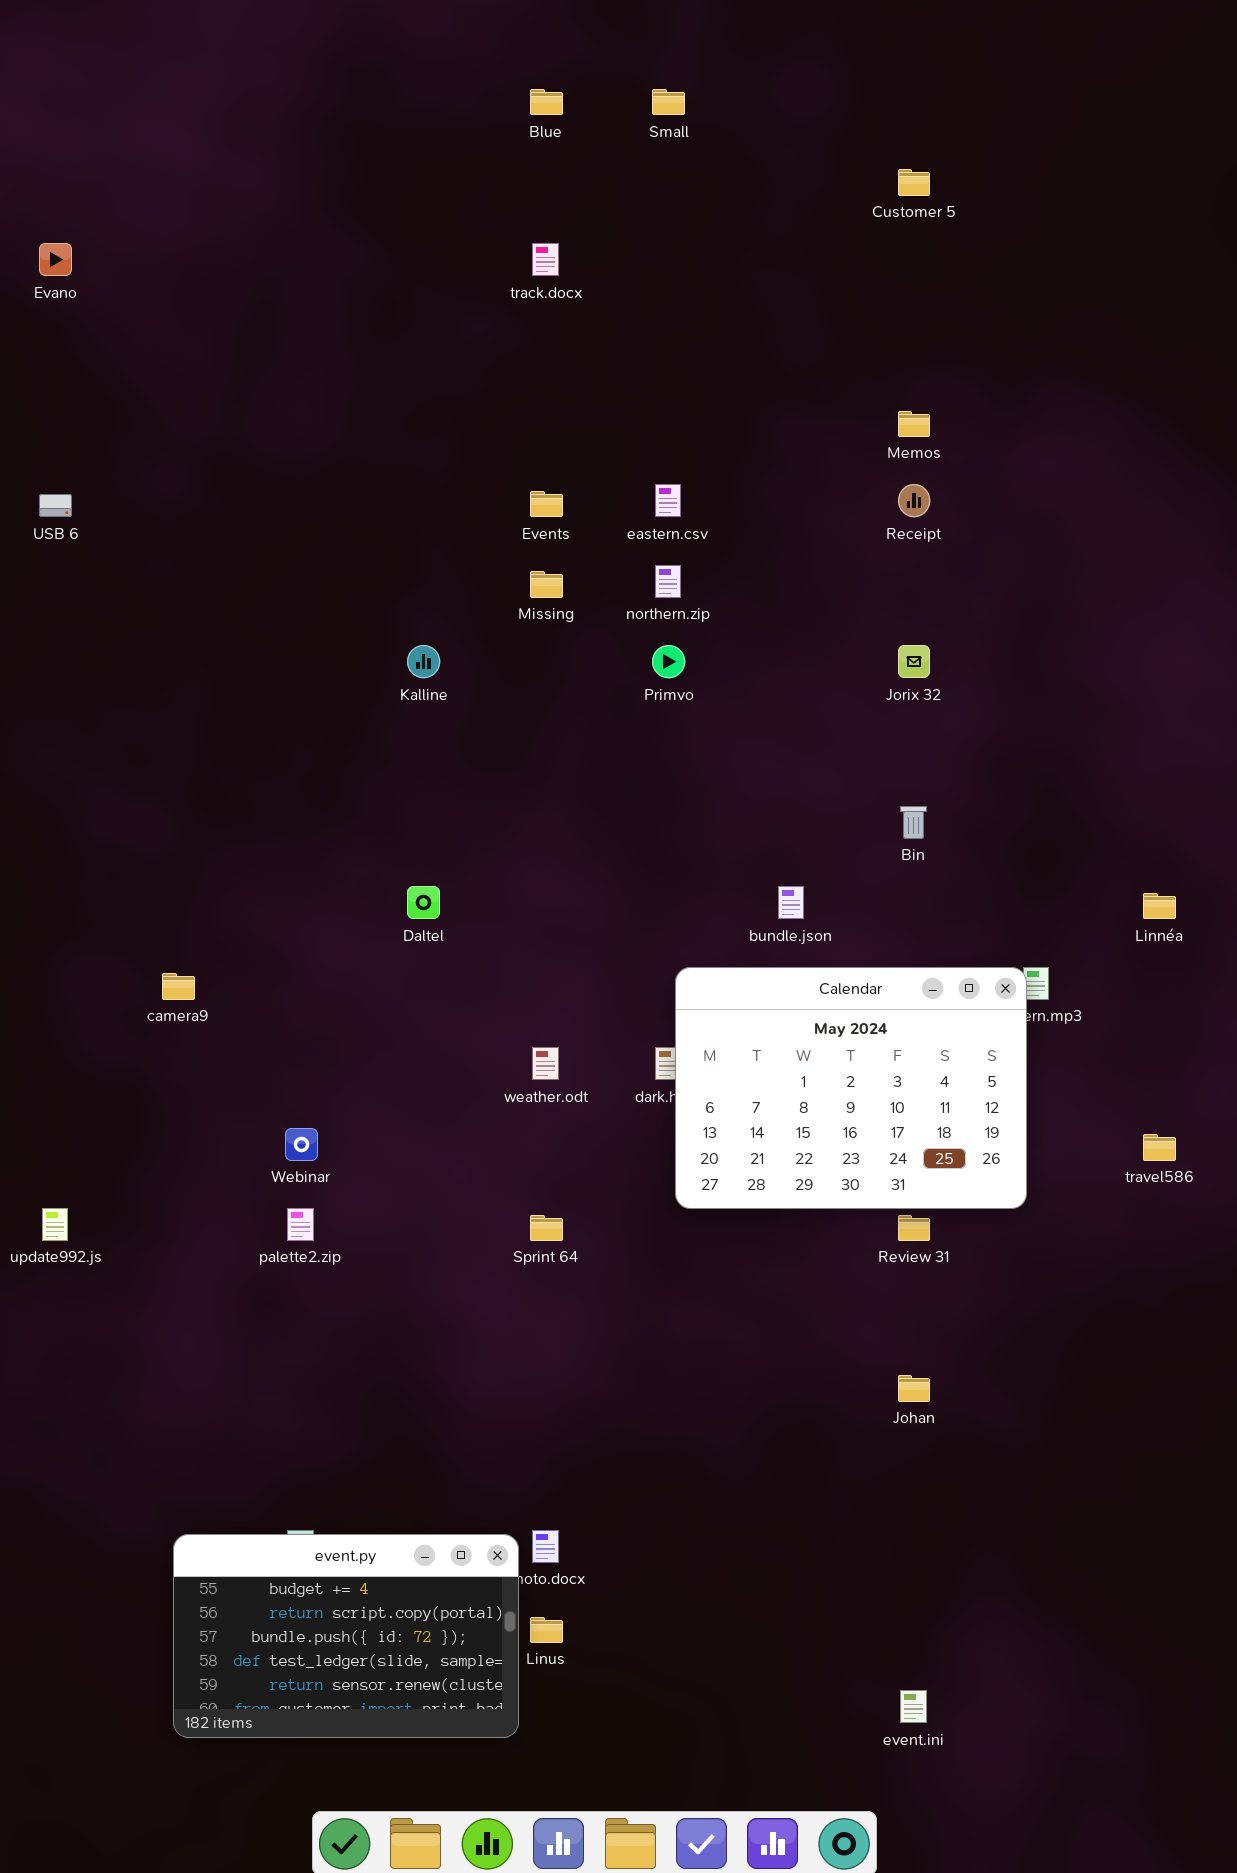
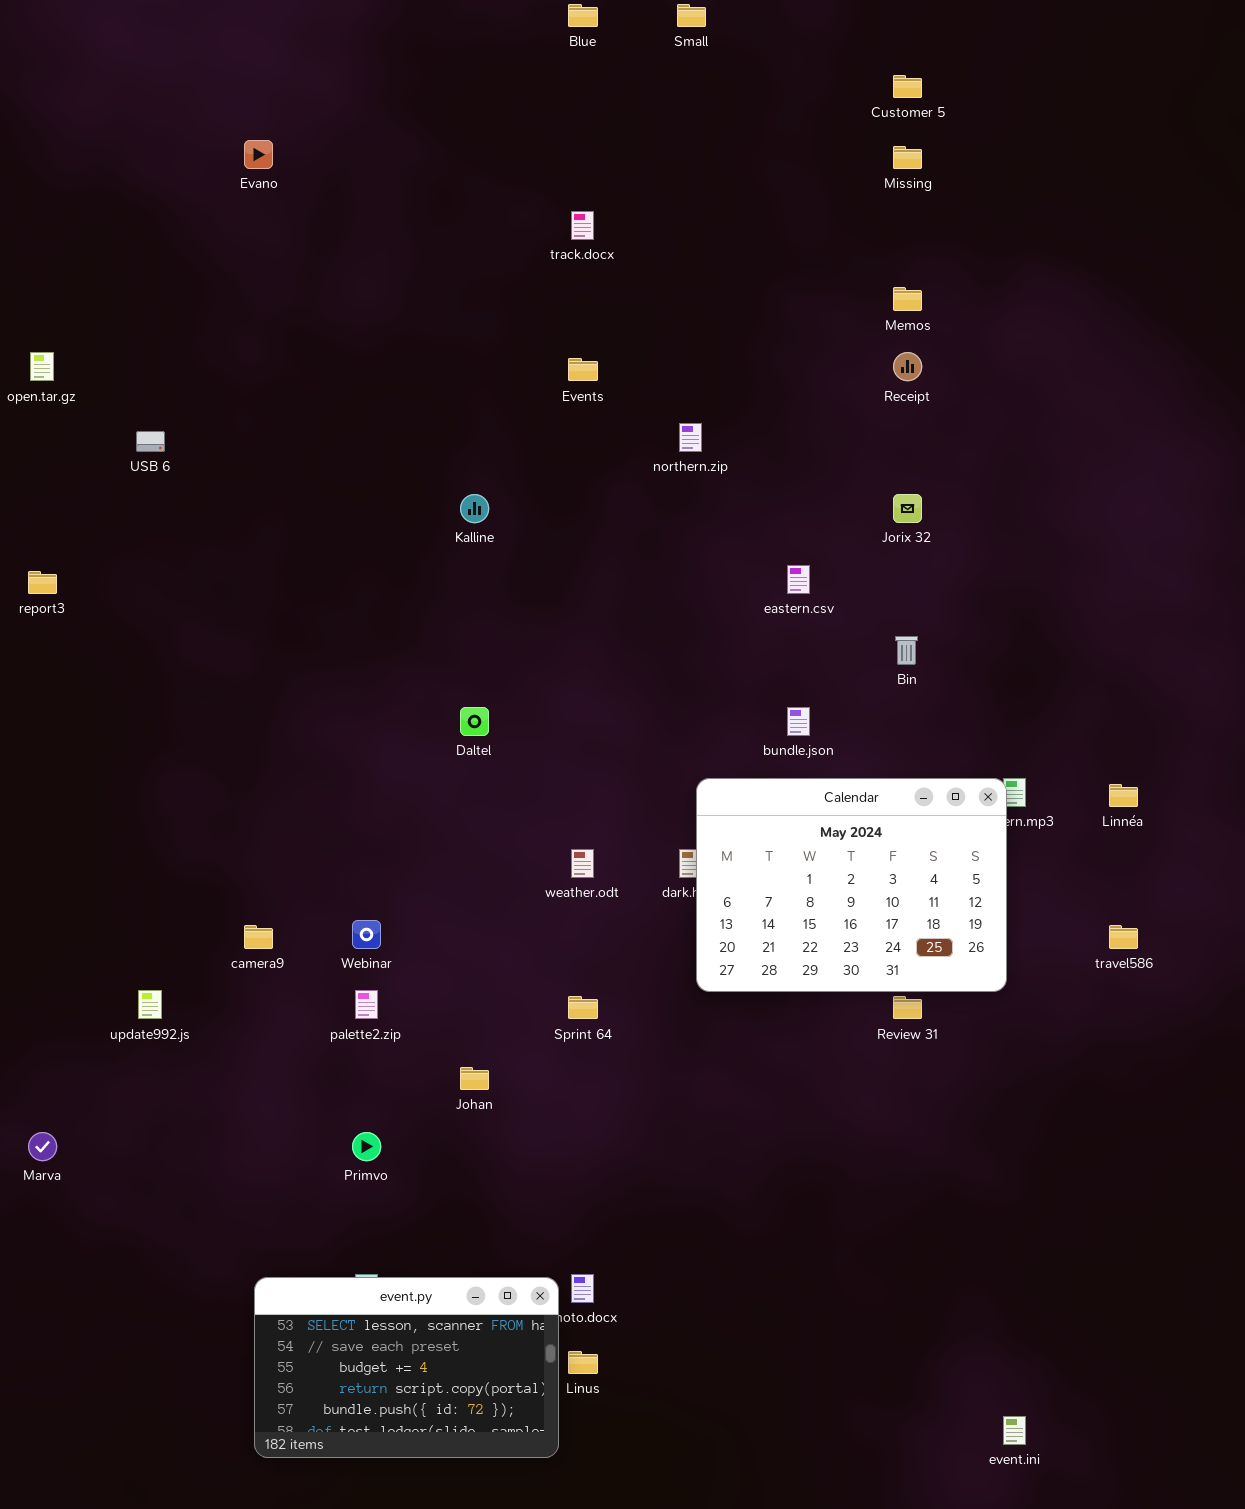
Evano: [39,243,72,276] -> [244,140,273,169], moved
track.docx: [532,243,559,276] -> [571,211,594,240], moved
eastern.csv: [655,484,681,517] -> [787,565,810,594], moved
USB 6: [39,494,72,517] -> [136,431,165,452], moved
Missing: [530,571,563,598] -> [893,146,922,169], moved
Primvo: [652,645,685,678] -> [352,1132,381,1161], moved
Linnéa: [1143,893,1176,919] -> [1109,784,1138,807], moved
camera9: [162,973,195,1000] -> [244,925,273,949], moved
Johan: [898,1375,930,1402] -> [460,1067,489,1090], moved
event.py: [173,1534,519,1738] -> [254,1277,559,1458], scrolled up 2 rows
event.ini: [900,1690,927,1723] -> [1003,1416,1026,1445], moved

